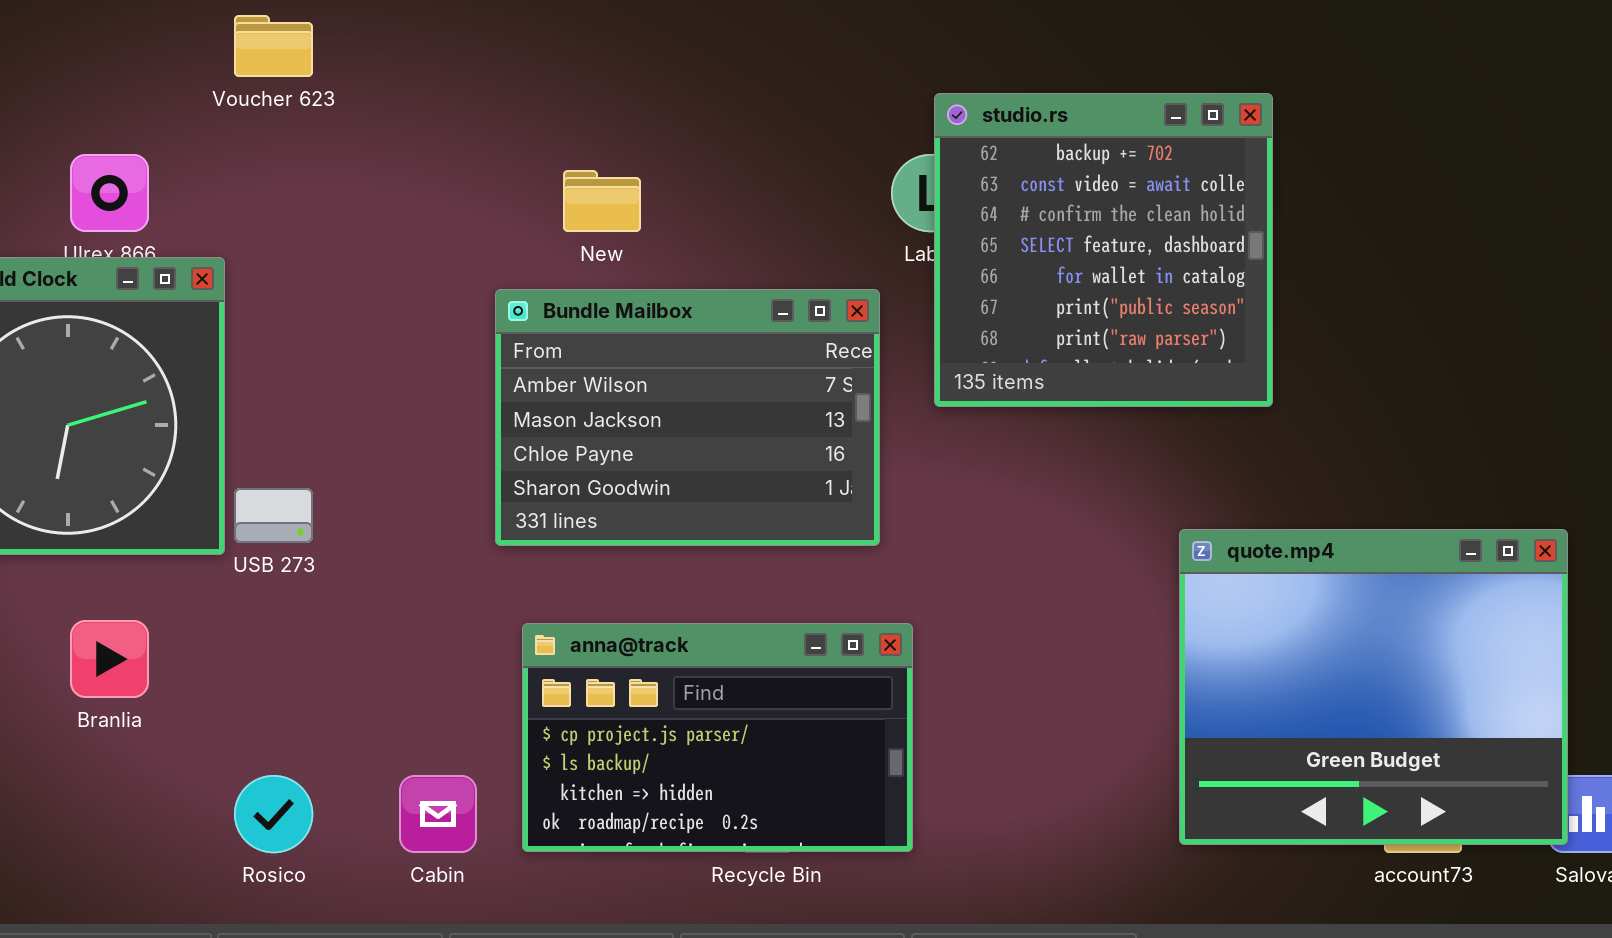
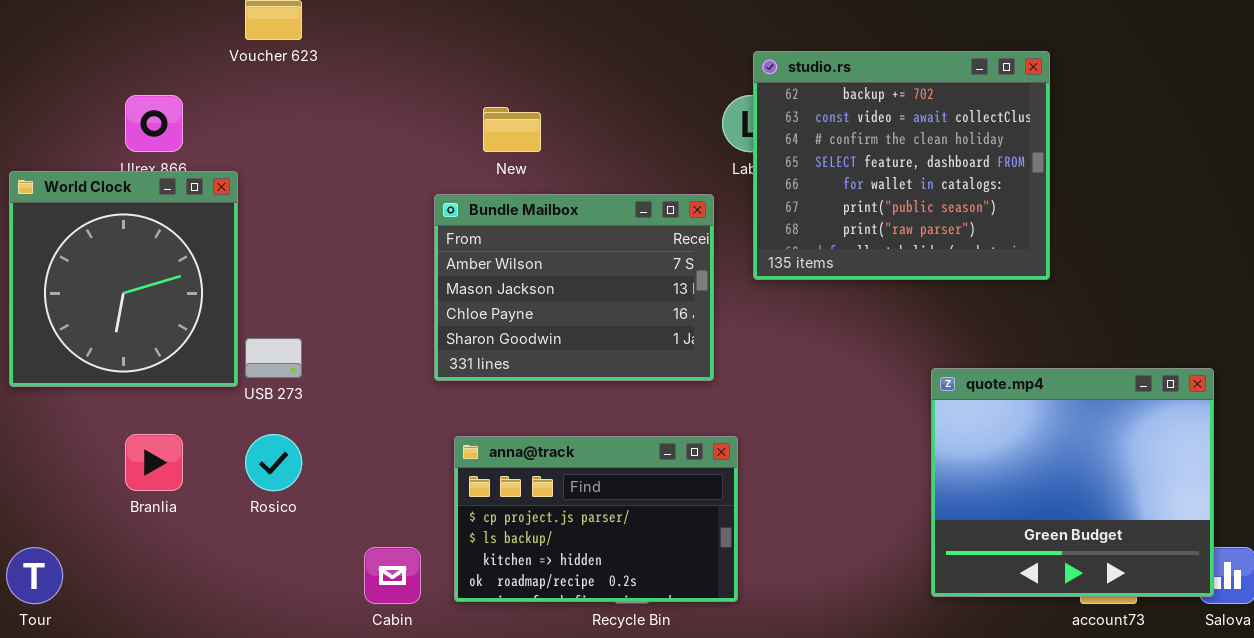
studio.rs: [934,93,1273,407] -> [753,51,1050,280], resized
Rosico: [234,775,313,853] -> [245,434,302,491], moved

